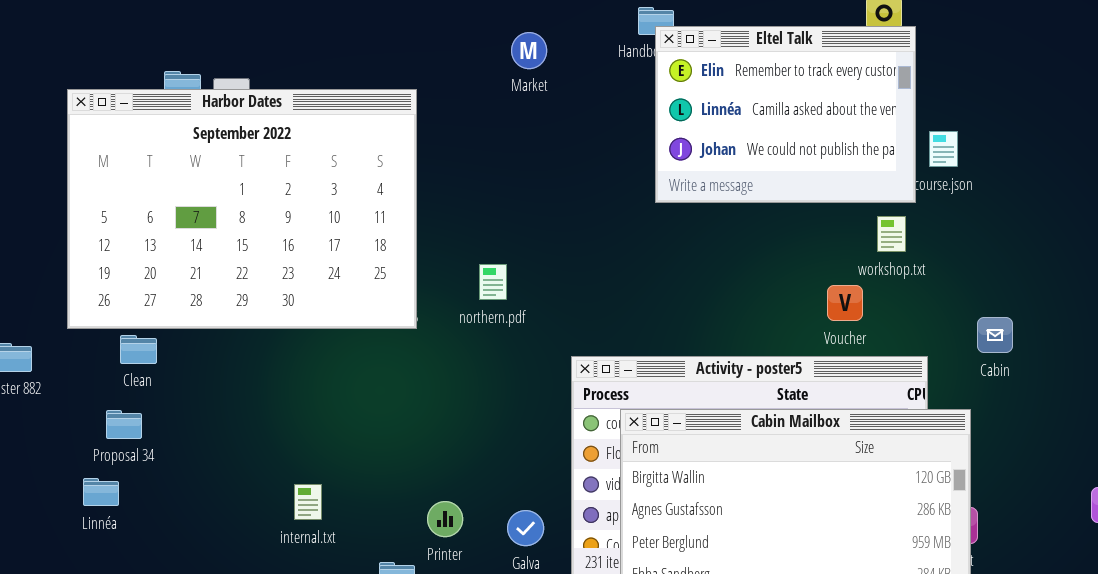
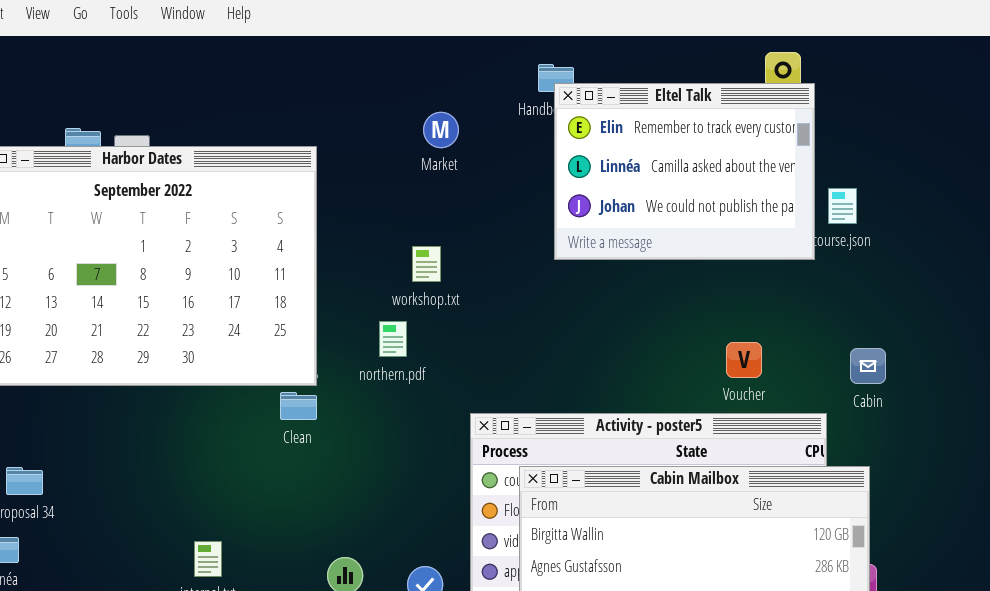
Market: [511,32,547,69] -> [423,112,459,148], moved
workshop.txt: [877,216,906,252] -> [412,246,441,282], moved
Cabin: [977,317,1013,353] -> [850,348,886,384], moved
Clean: [120,335,157,364] -> [280,392,317,420], moved

